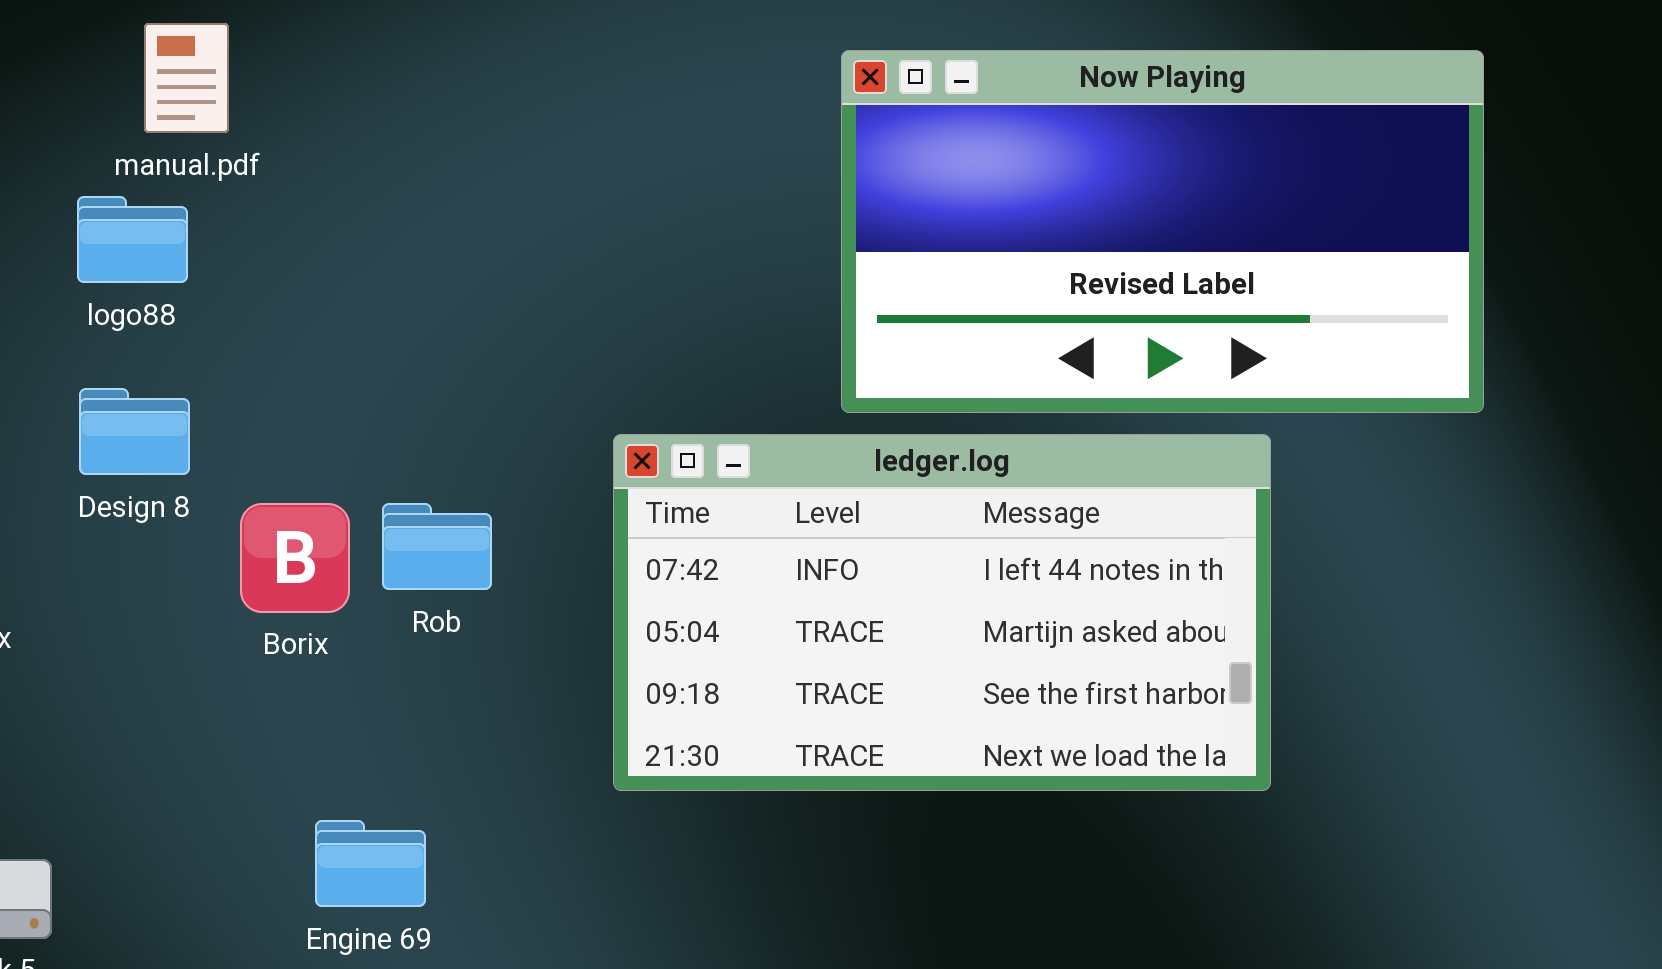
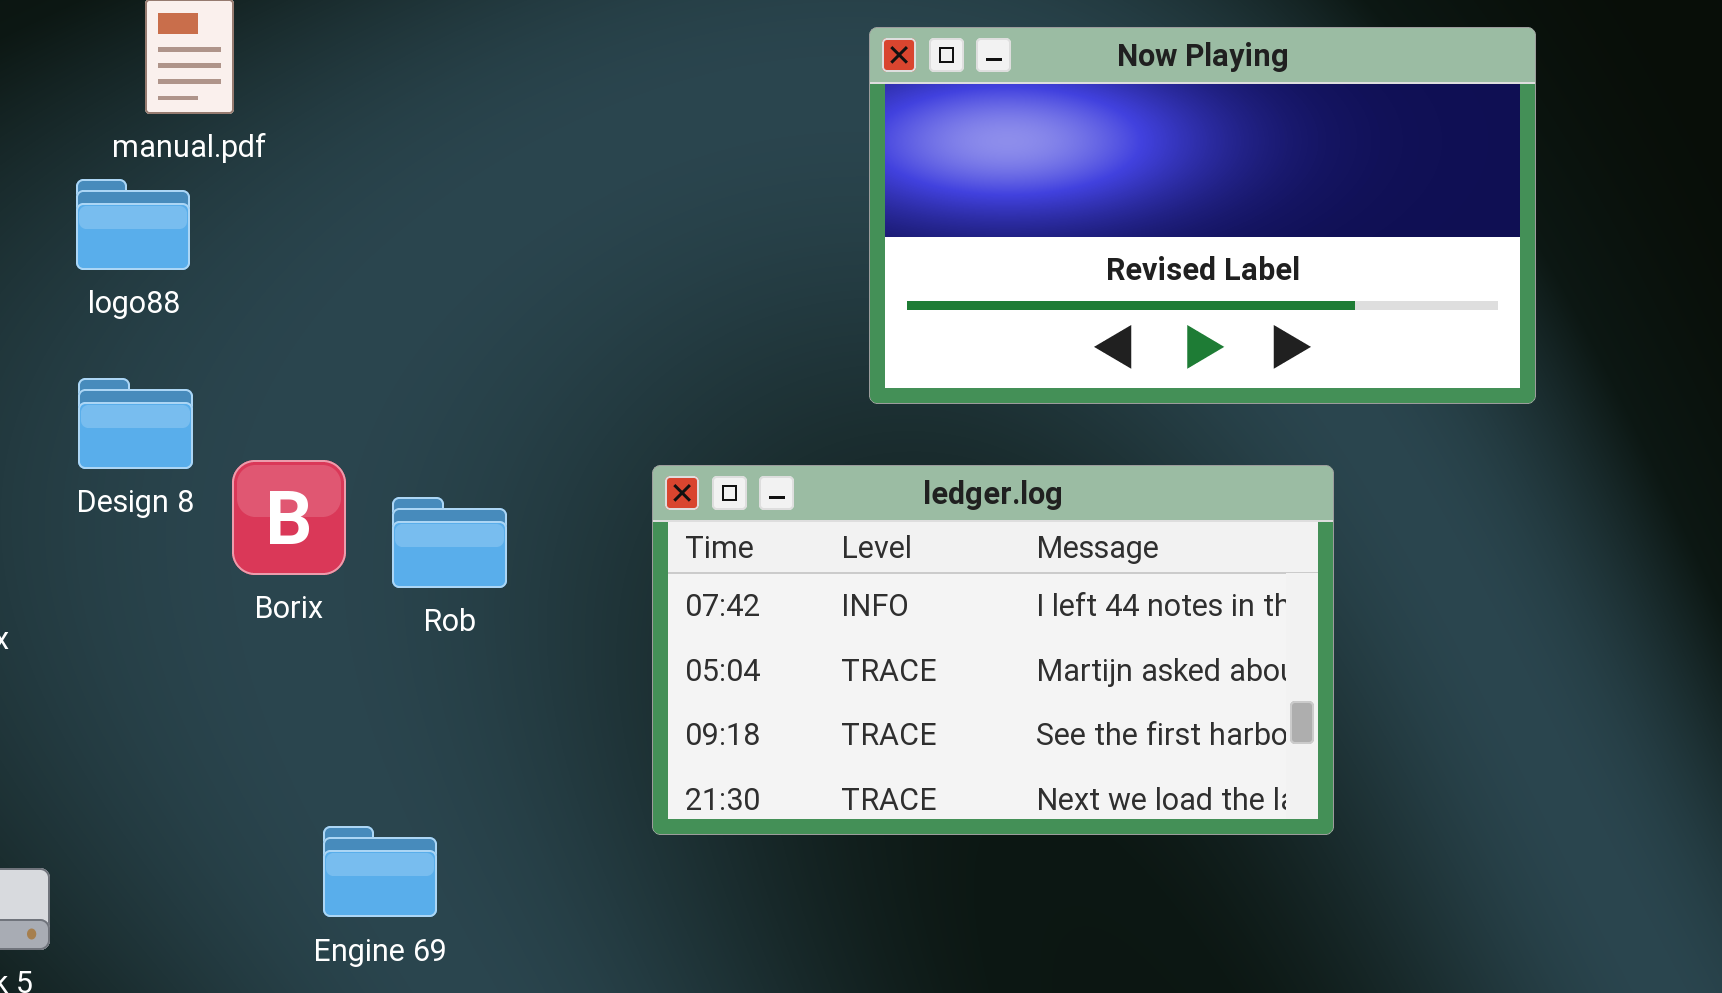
ledger.log: [613,434,1271,791] -> [652,465,1334,835], moved
Borix: [240,503,350,613] -> [232,460,346,575], moved

